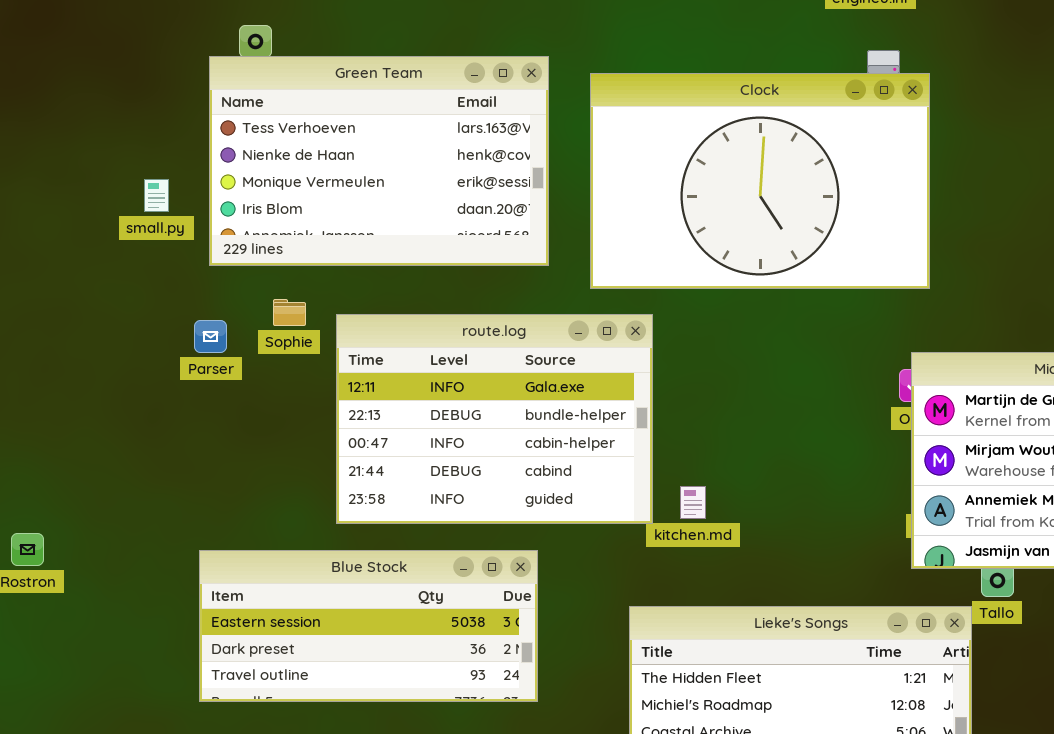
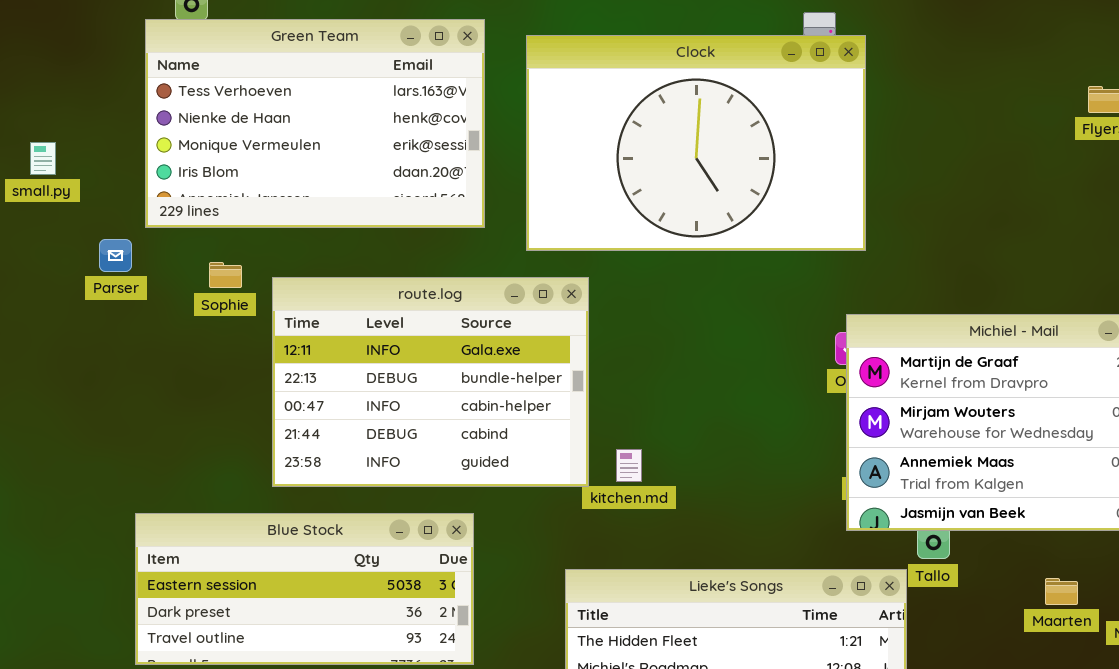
small.py: [144,179,169,212] -> [30,142,56,175], moved
Parser: [194,320,227,353] -> [99,239,132,272], moved

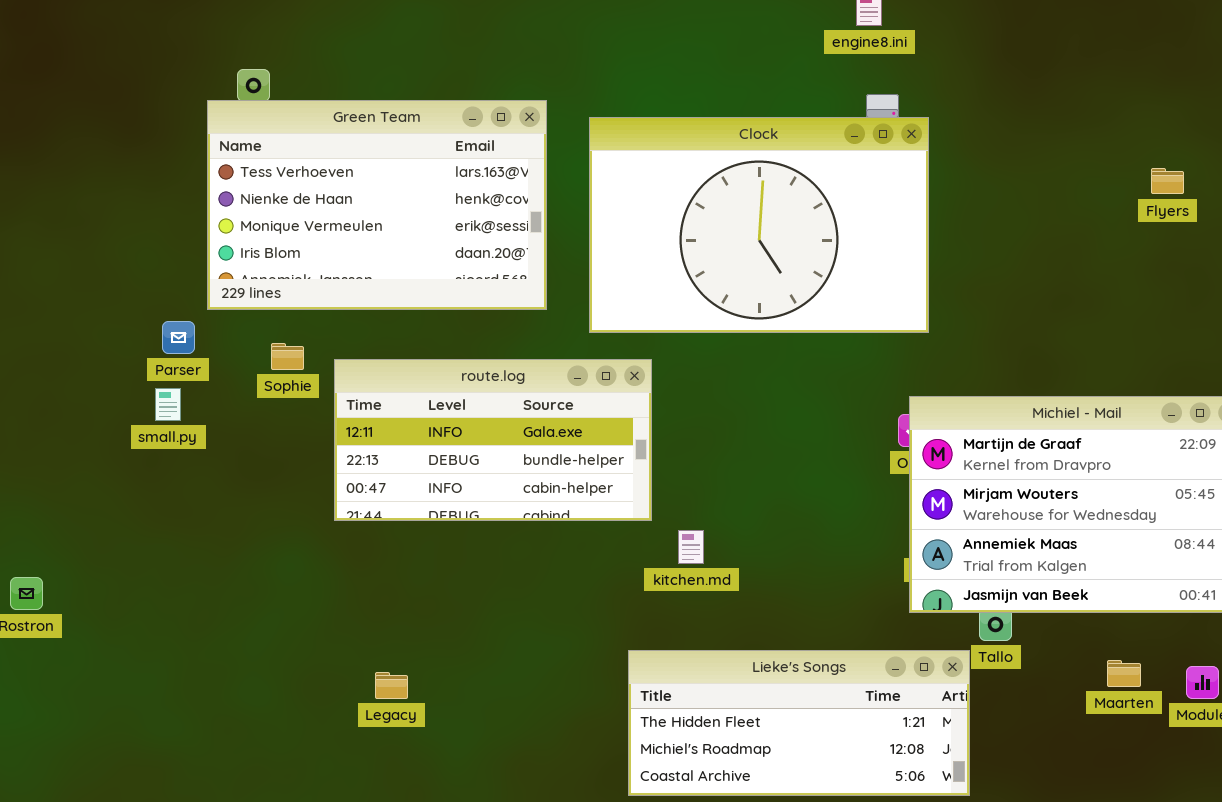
small.py: [30,142,56,175] -> [155,388,181,421], moved
route.log: [272,277,589,487] -> [334,359,652,521], resized
Blue Stock: [135,513,474,665] -> none, closed

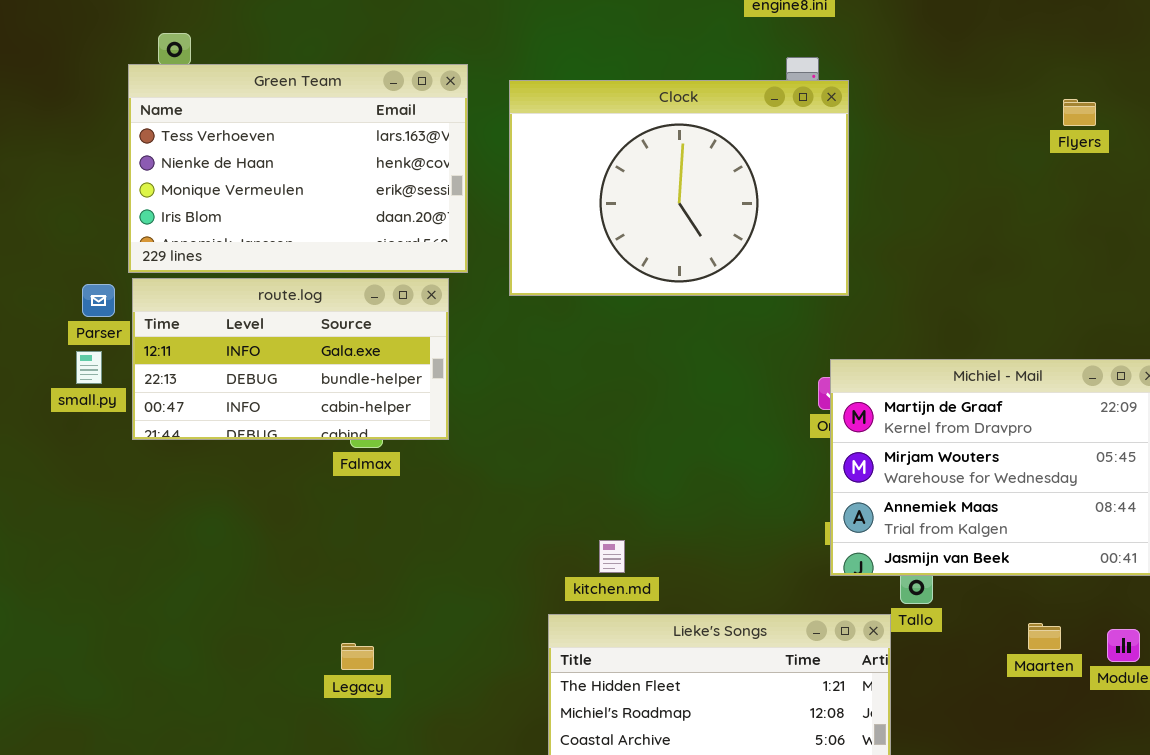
Flyers: [1151,168,1184,194] -> [1063,99,1096,126], moved
route.log: [334,359,652,521] -> [132,278,449,440], moved
kitchen.md: [678,530,704,564] -> [599,540,625,573], moved
Legacy: [375,672,408,699] -> [341,643,374,670], moved

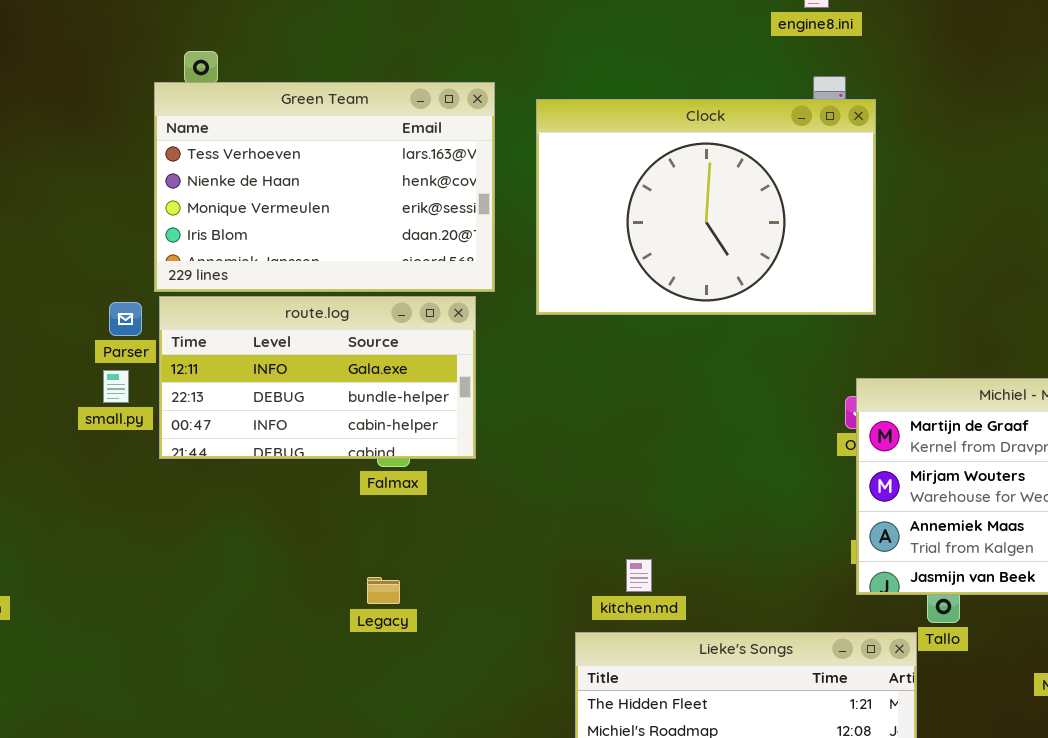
Legacy: [341,643,374,670] -> [367,577,400,604], moved

